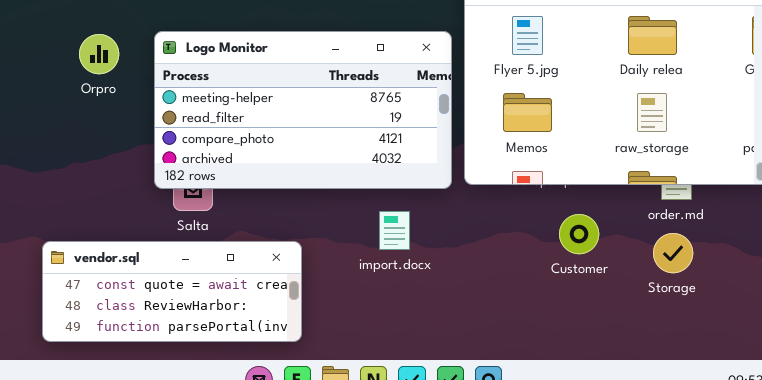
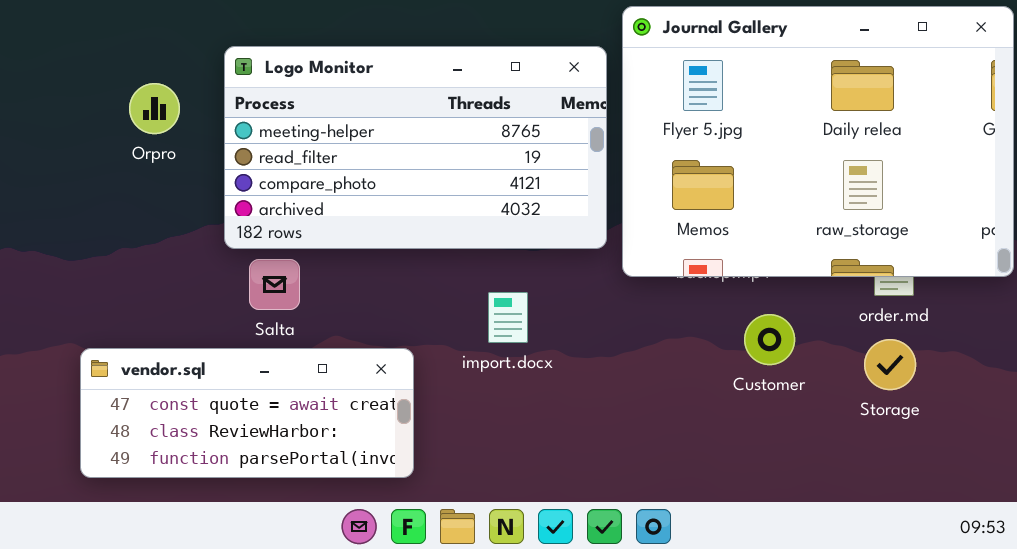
Logo Monitor: [154,31,452,189] -> [224,46,607,249], moved
import.docx: [379,211,410,250] -> [488,292,528,343], moved

